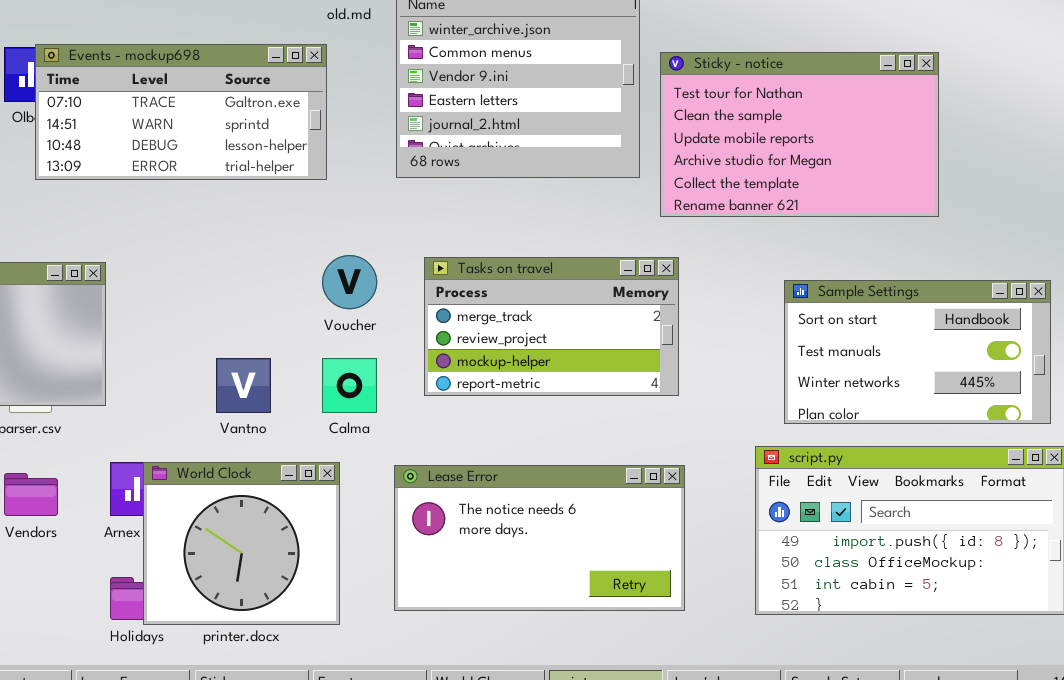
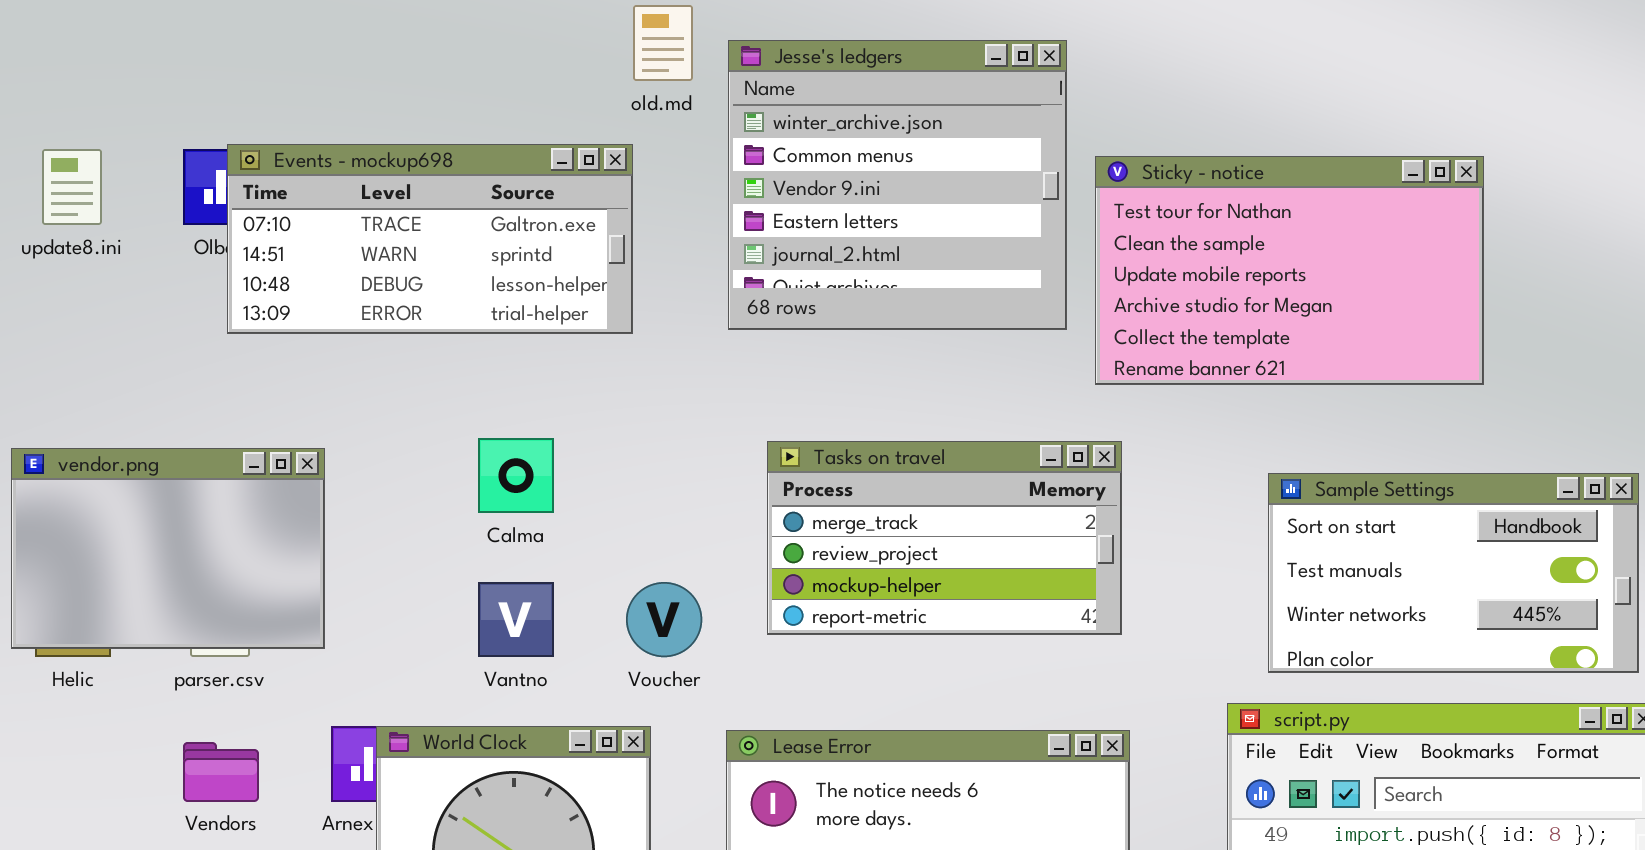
Voucher: [322,255,377,309] -> [626,582,702,657], moved
Calma: [322,358,377,413] -> [478,438,554,513], moved

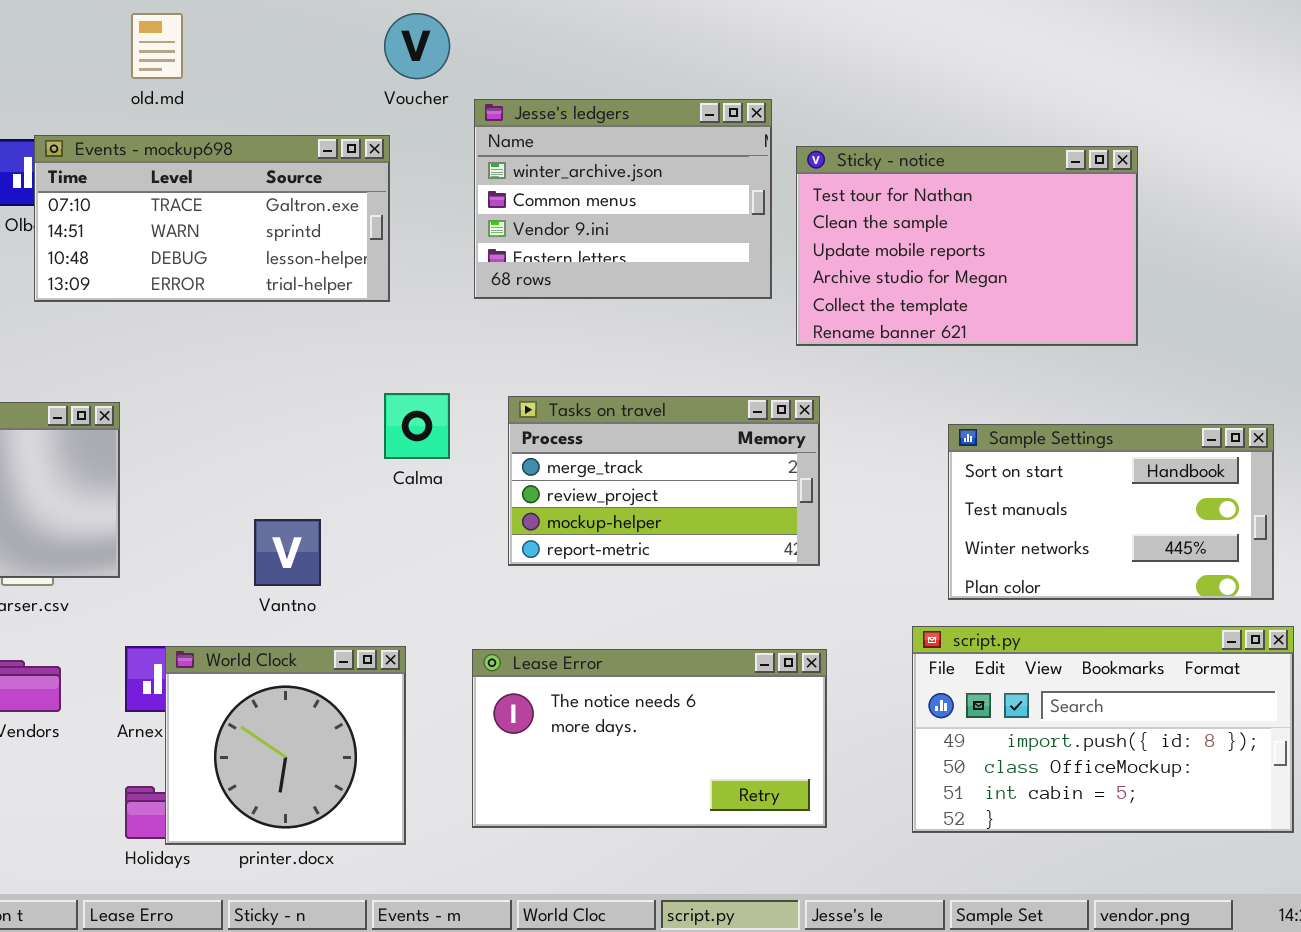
old.md: [633,5,693,81] -> [131,13,183,79], moved
Jesse's ledgers: [728,40,1067,330] -> [474,99,772,299], resized
Calma: [478,438,554,513] -> [384,393,450,459], moved
Voucher: [626,582,702,657] -> [384,13,450,79], moved

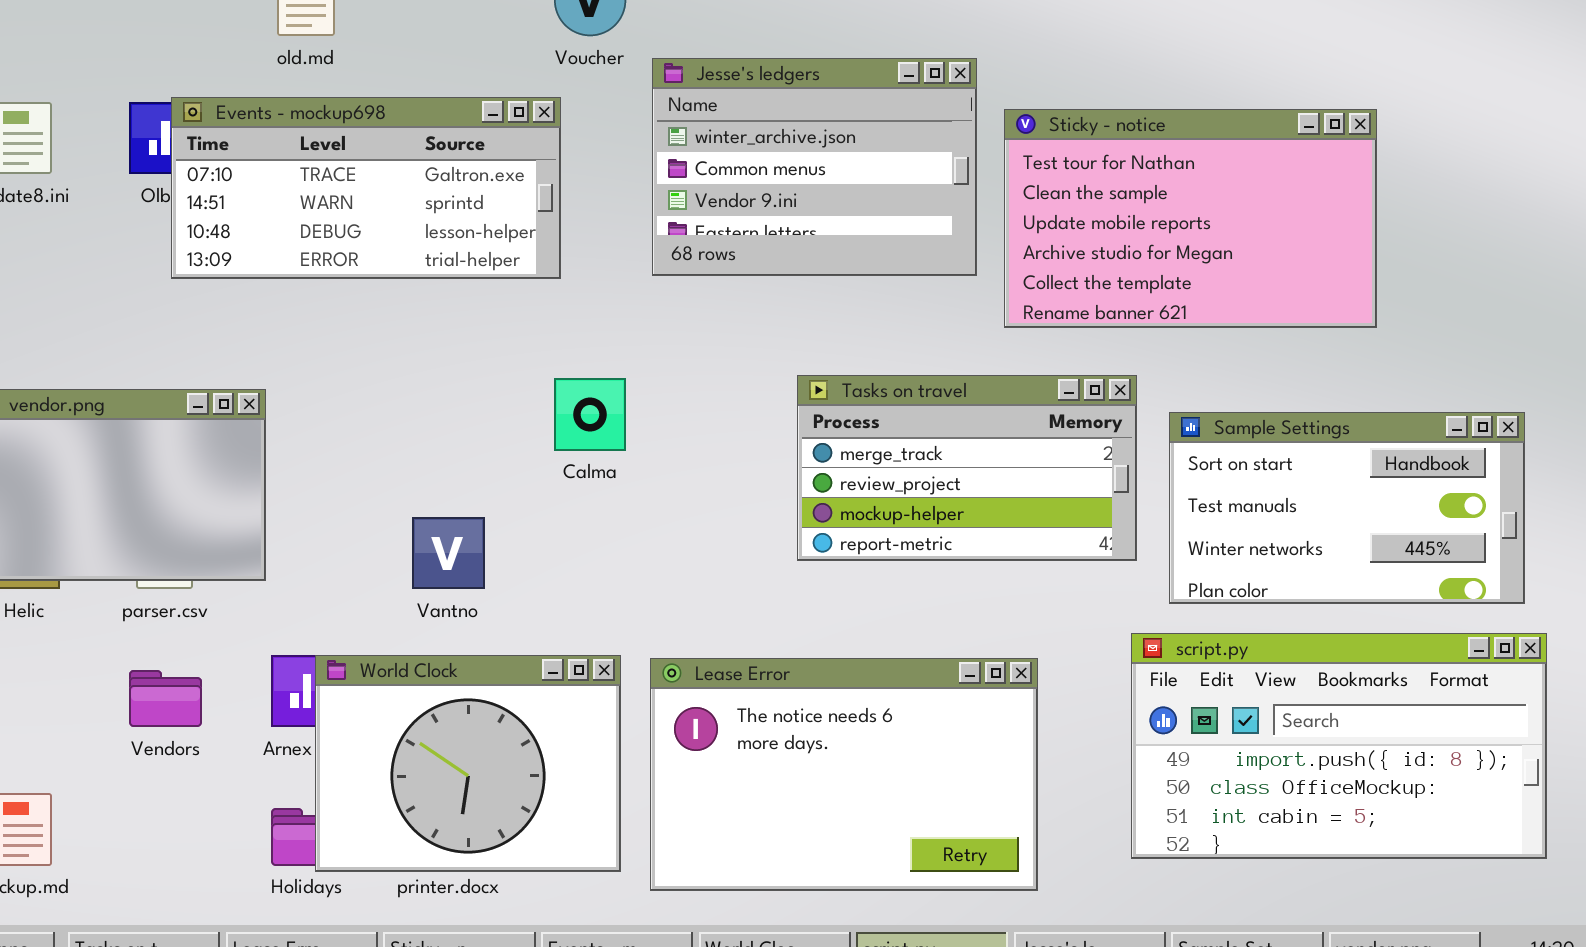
Tasks on travel: [508,396,820,566] -> [797,375,1137,561], moved
World Clock: [165,646,406,845] -> [315,655,621,872], resized
Lease Error: [472,649,827,828] -> [650,658,1038,891], resized

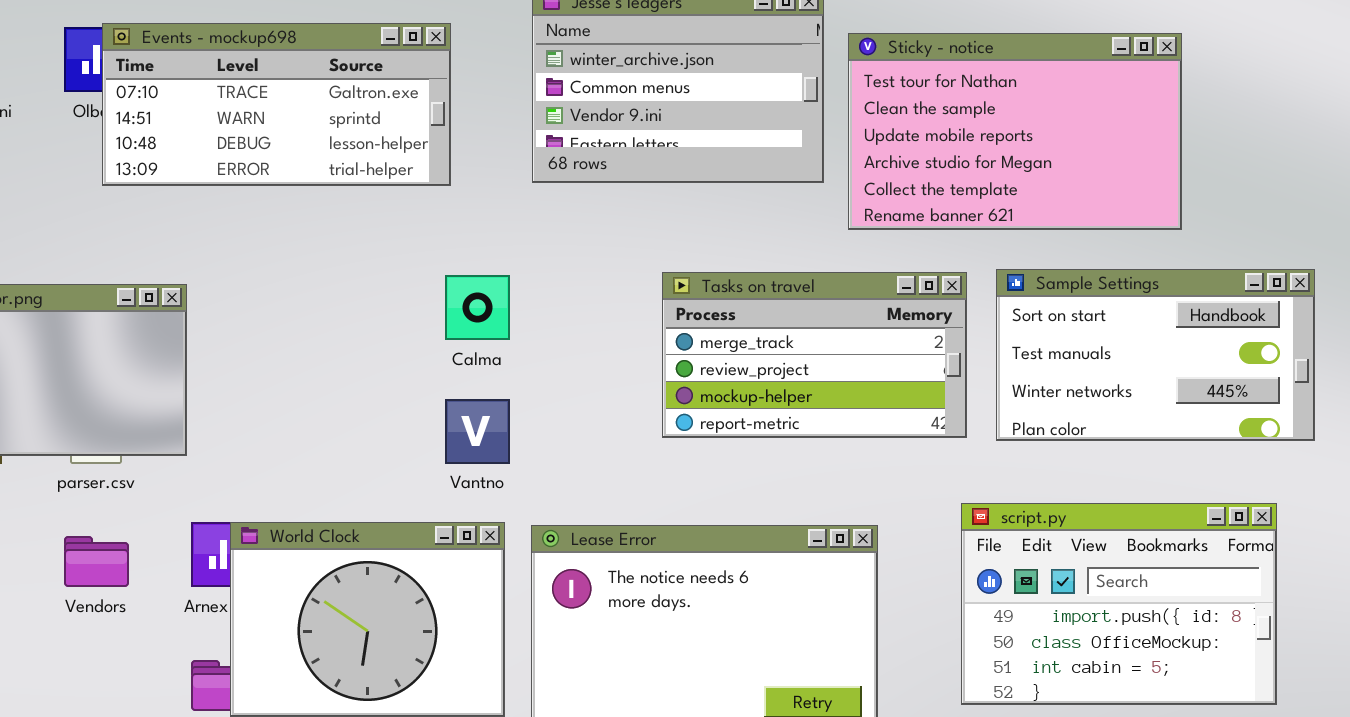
Sample Settings: [1169,412,1525,604] -> [996,269,1315,441], moved
Vantno: [412,517,485,589] -> [445,399,510,464], moved
script.py: [1131,633,1547,859] -> [961,503,1277,705], resized

